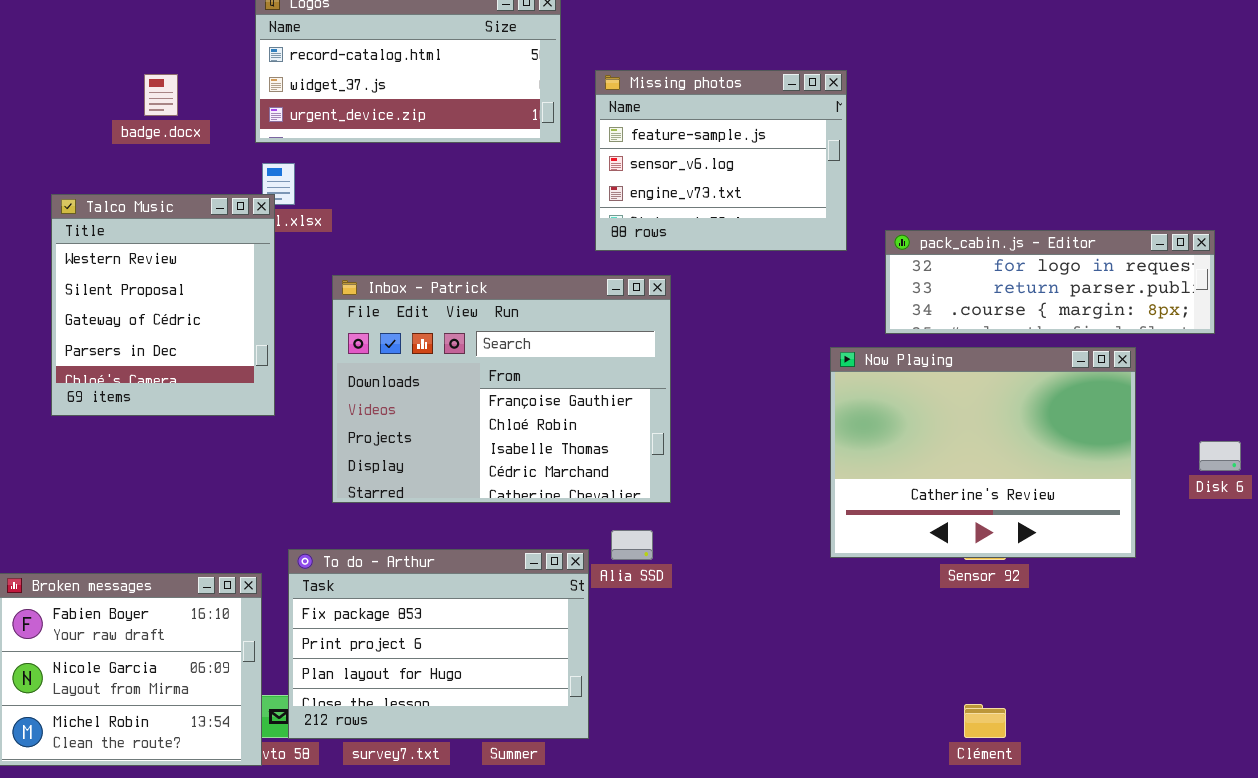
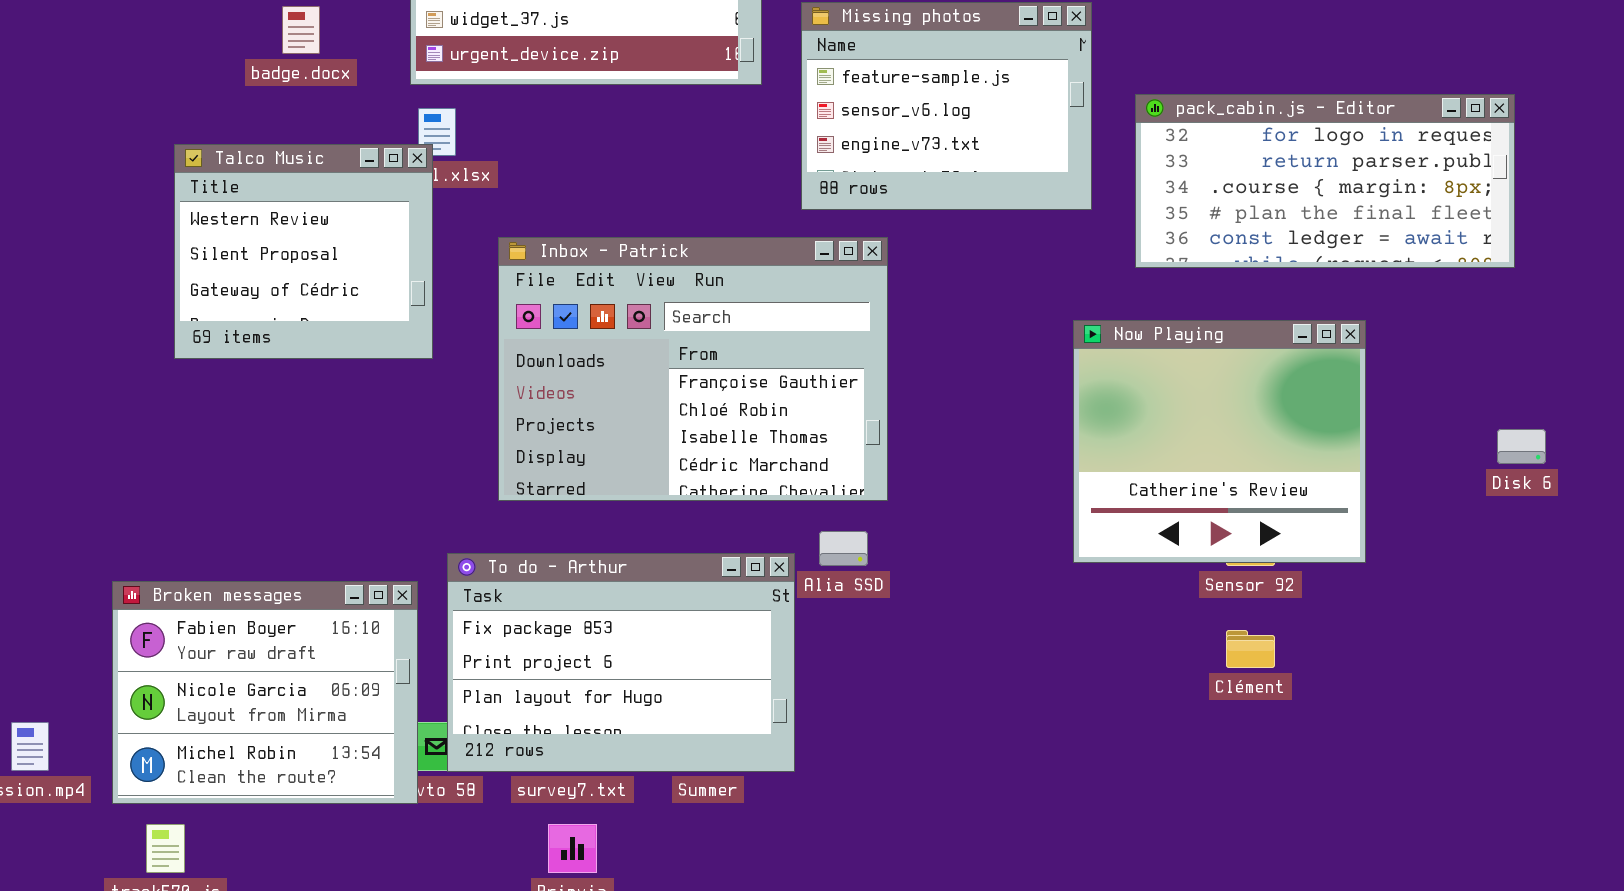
Talco Music: [51,194,275,416] -> [174,144,433,359], resized
pack_cabin.js - Editor: [885,230,1215,334] -> [1135,94,1515,268], moved, resized
Now Playing: [830,347,1136,558] -> [1073,320,1366,563], resized
Clément: [964,704,1006,738] -> [1226,630,1275,668], moved

